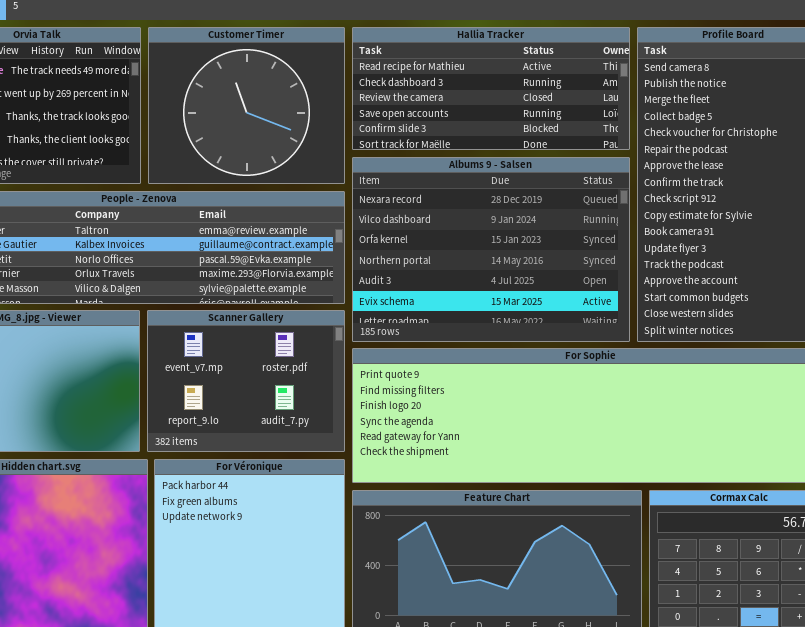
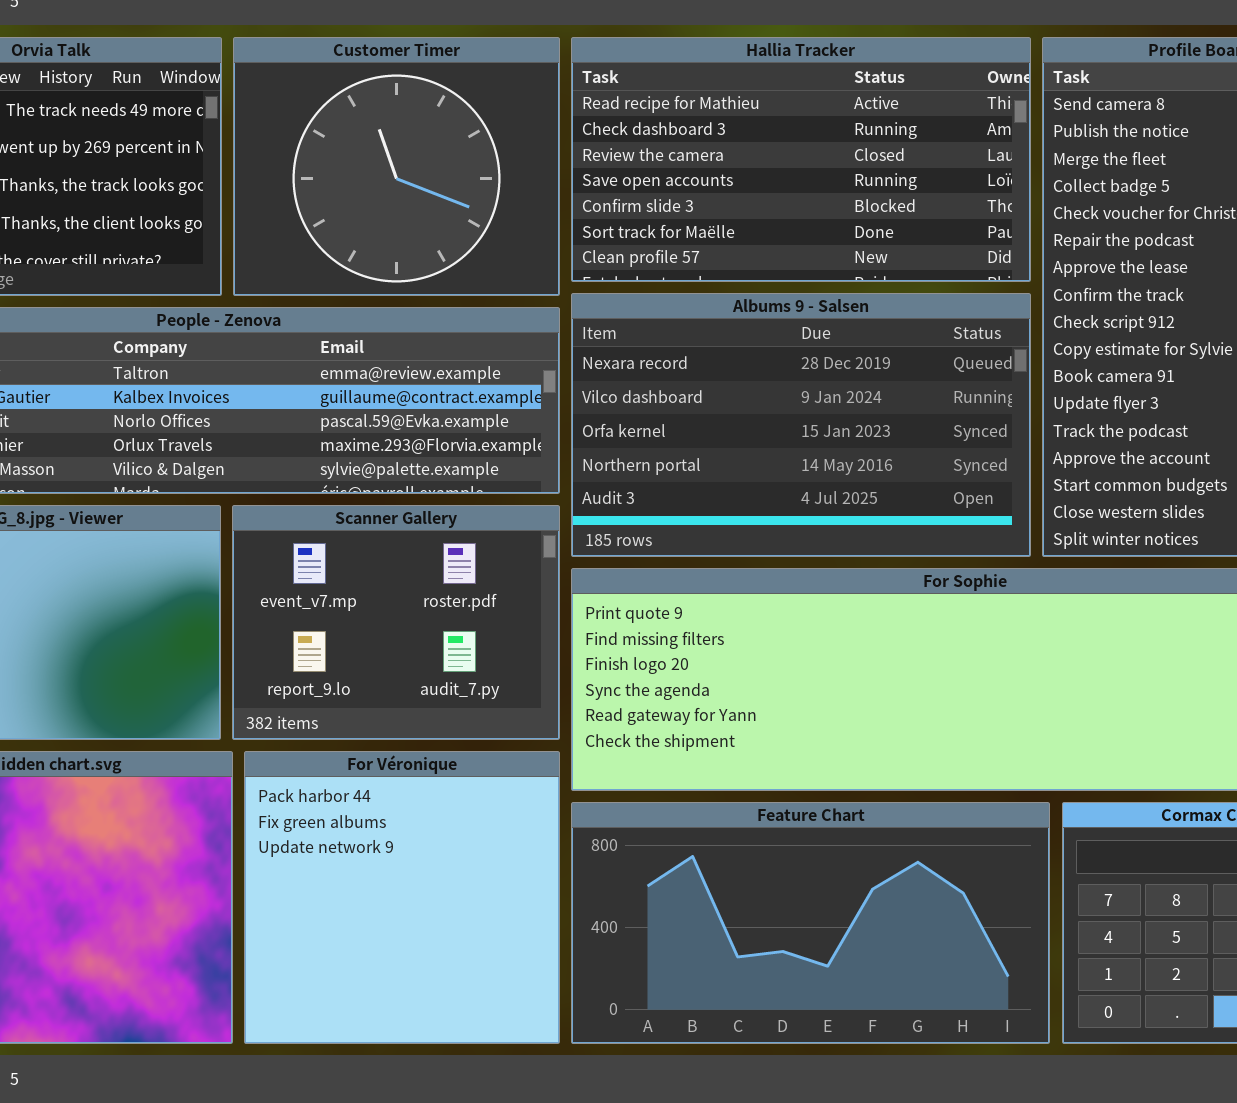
Hallia Tracker: [352,27,630,150] -> [571,37,1031,282], resized
Albums 9 - Salsen: [352,157,630,342] -> [571,293,1031,557], resized

